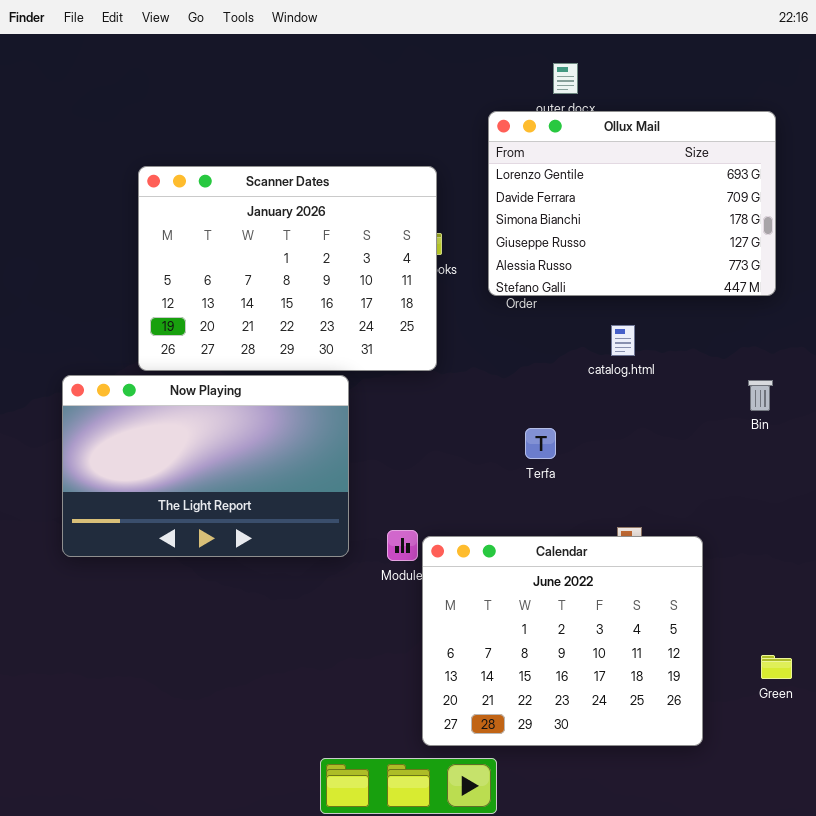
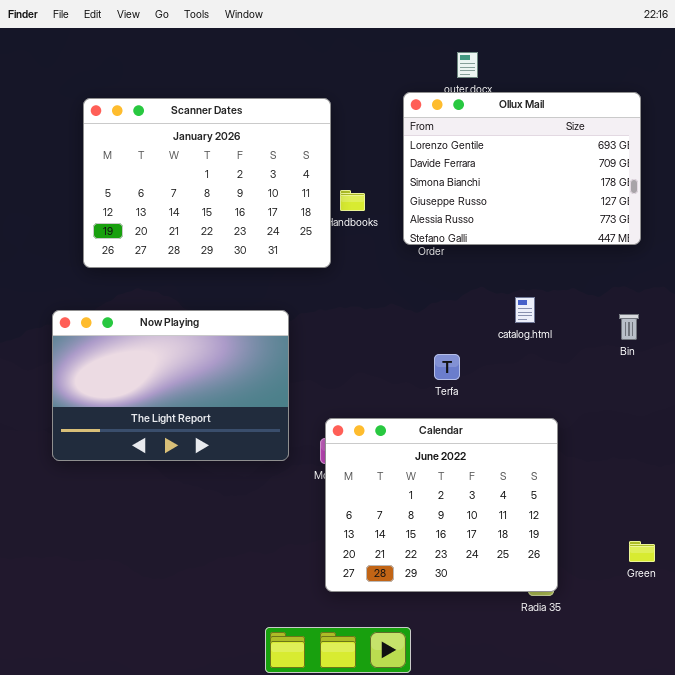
Scanner Dates: [138,166,437,371] -> [83,98,331,268], moved
catalog.html: [611,325,635,356] -> [515,297,535,323], moved
Calendar: [422,536,703,746] -> [325,418,558,592], moved

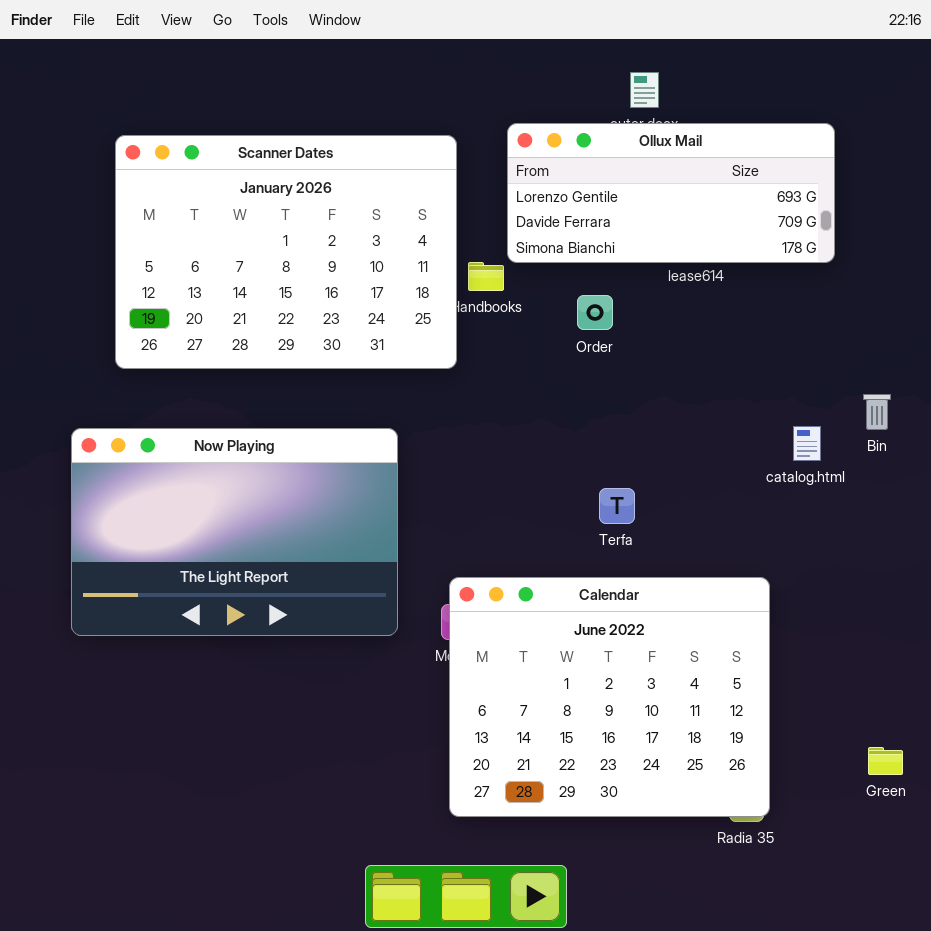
Ollux Mail: [403,92,641,245] -> [507,123,835,263], moved, resized
catalog.html: [515,297,535,323] -> [793,426,821,461], moved
Bin: [619,314,639,340] -> [863,394,891,430], moved

